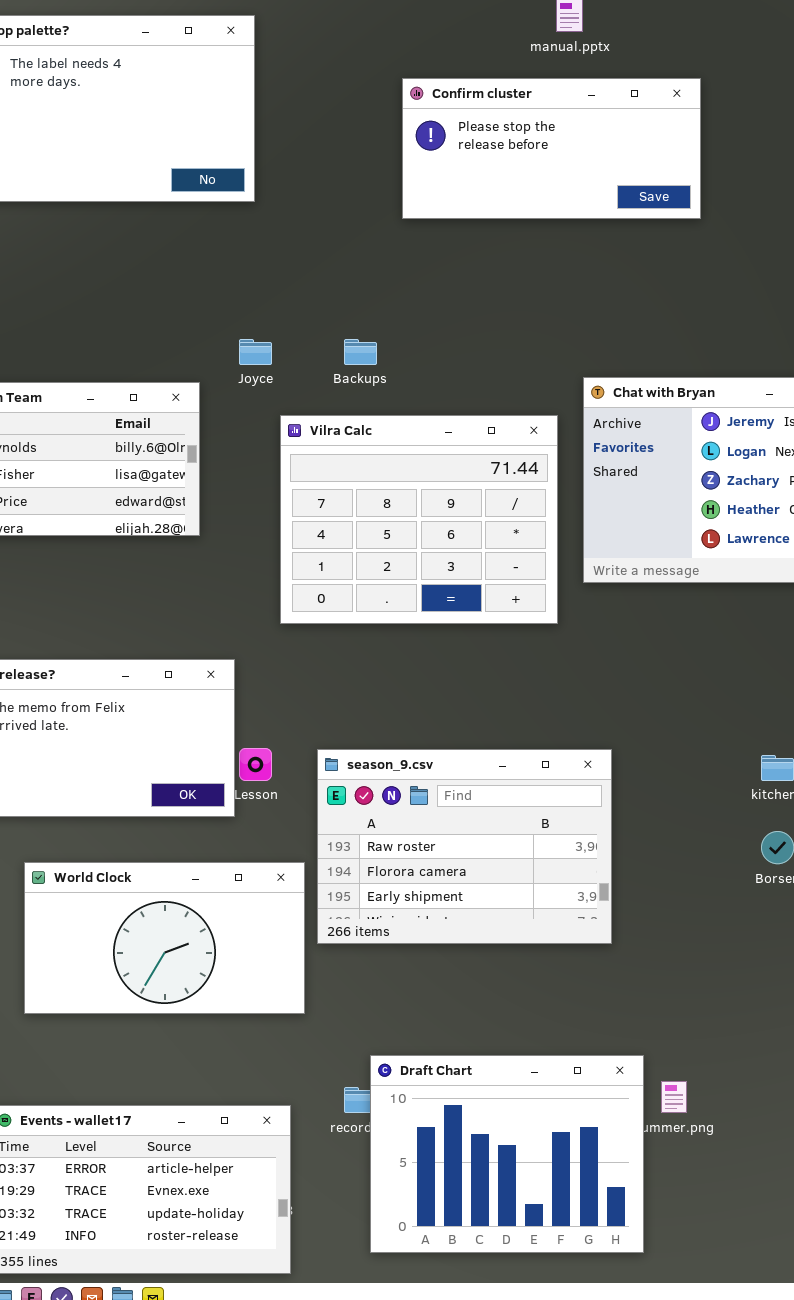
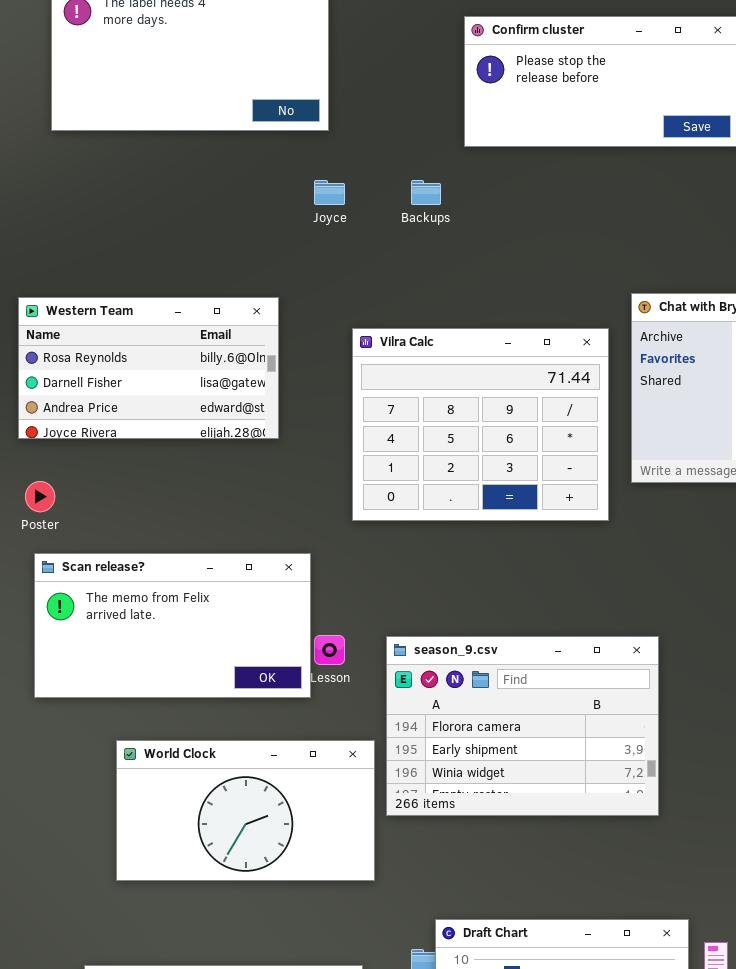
Joyce: [239,339,272,365] -> [314,180,345,205], moved
Backups: [344,339,377,365] -> [411,180,441,205], moved
season_9.csv: [317,749,612,944] -> [386,636,659,816], scrolled down 1 row

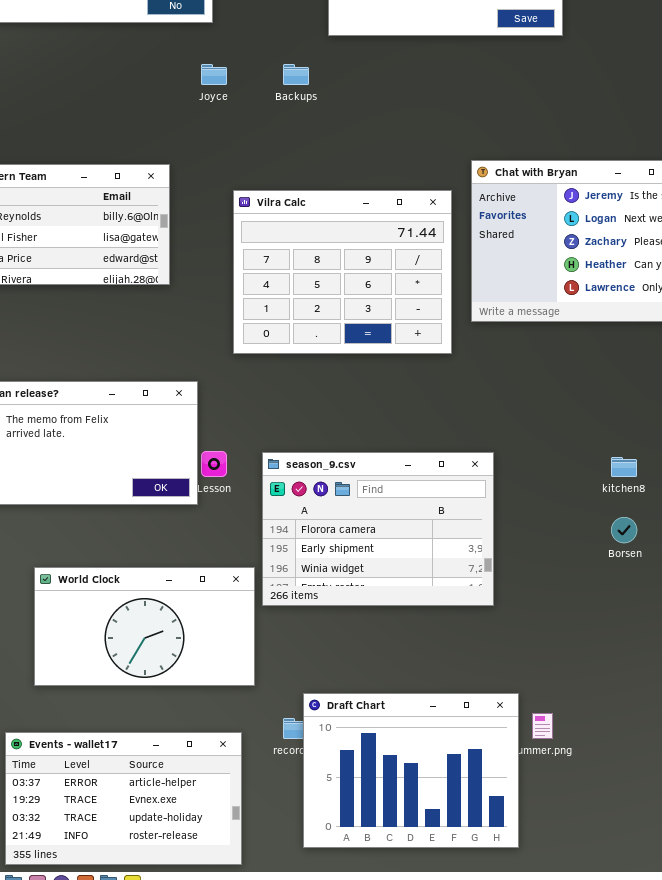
World Clock: [116,740,375,881] -> [34,567,255,686], moved

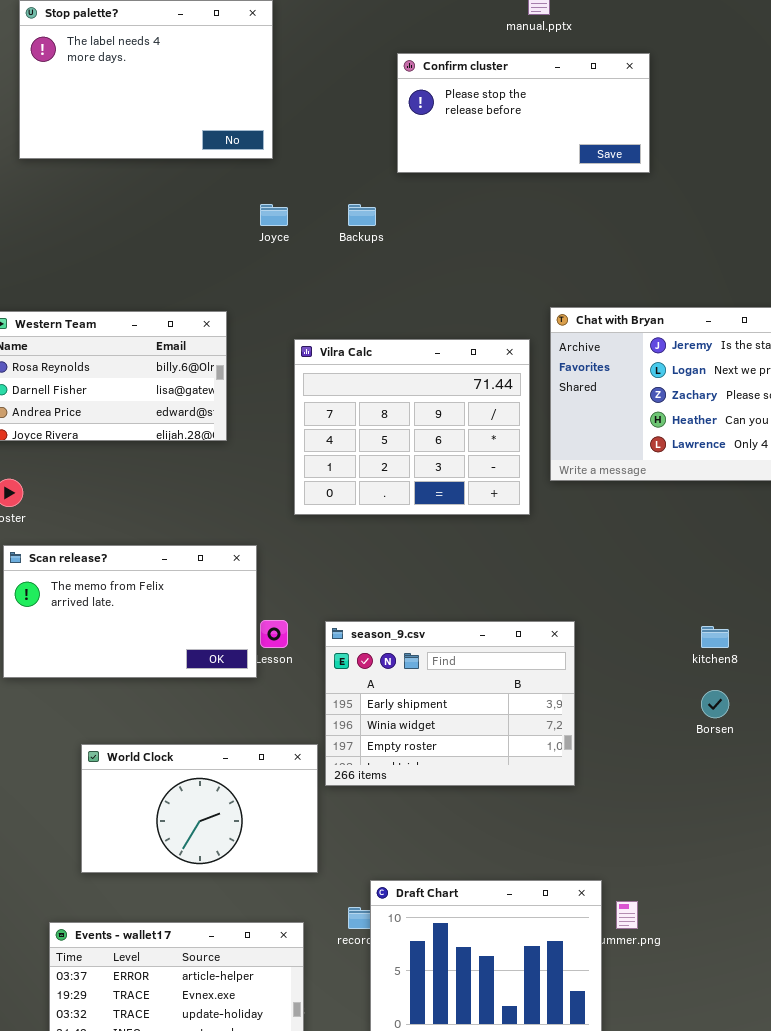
season_9.csv: [262,452,494,606] -> [325,621,575,786], scrolled down 1 row

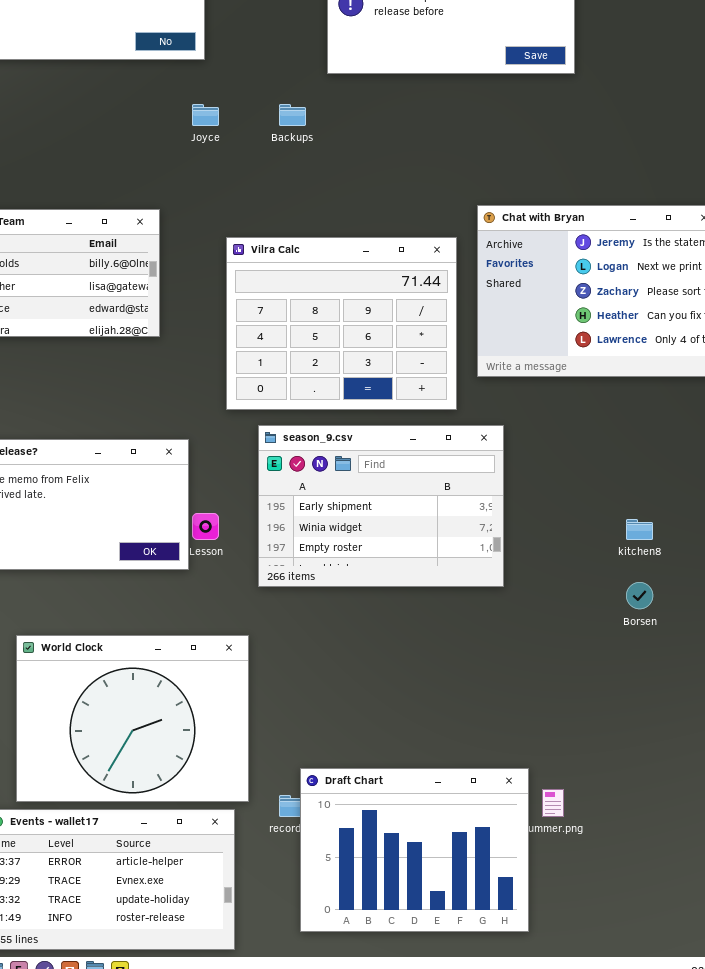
season_9.csv: [325,621,575,786] -> [258,425,504,587], moved
World Clock: [81,744,318,873] -> [16,635,249,802], resized

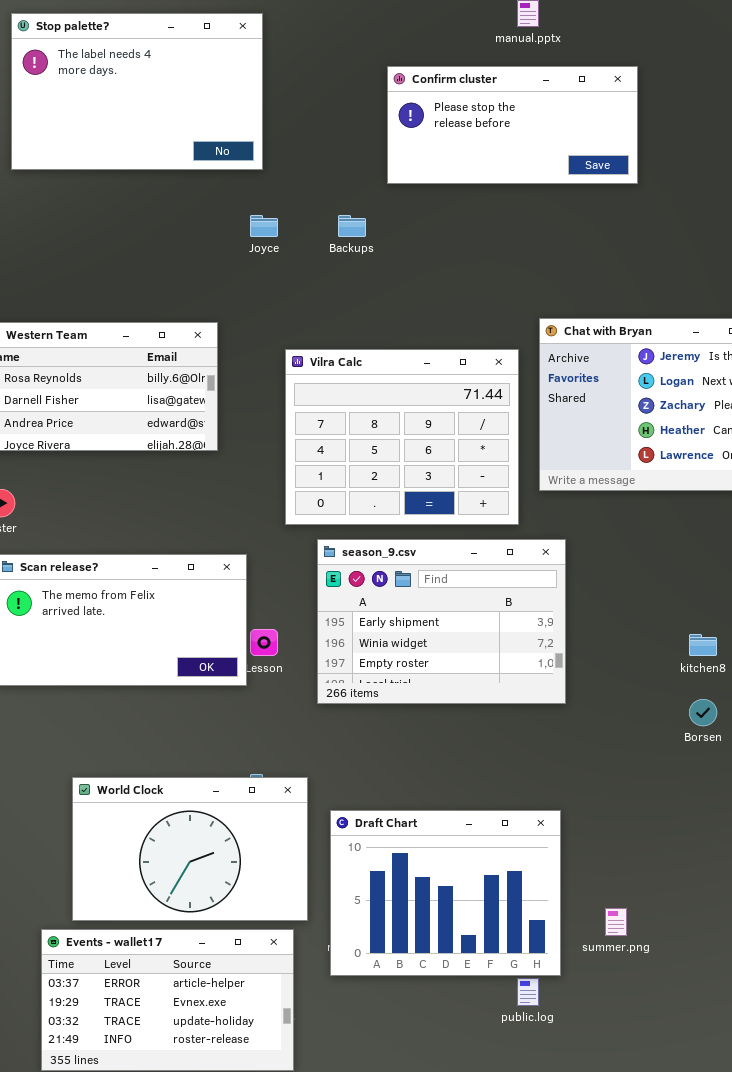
World Clock: [16,635,249,802] -> [72,777,308,921], resized
Draft Chart: [300,768,529,932] -> [330,810,561,976], moved

